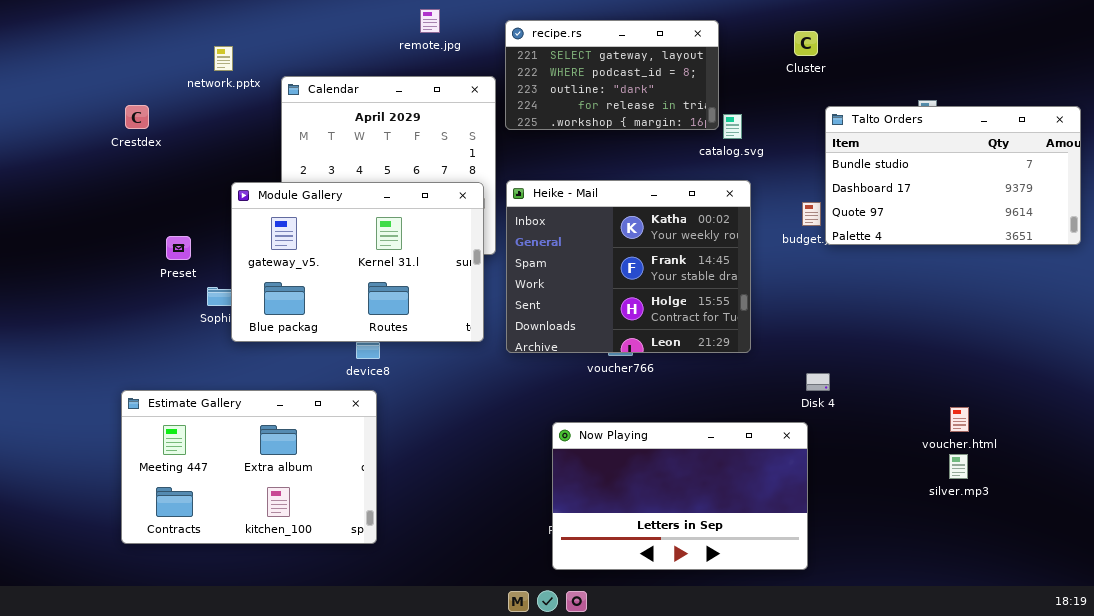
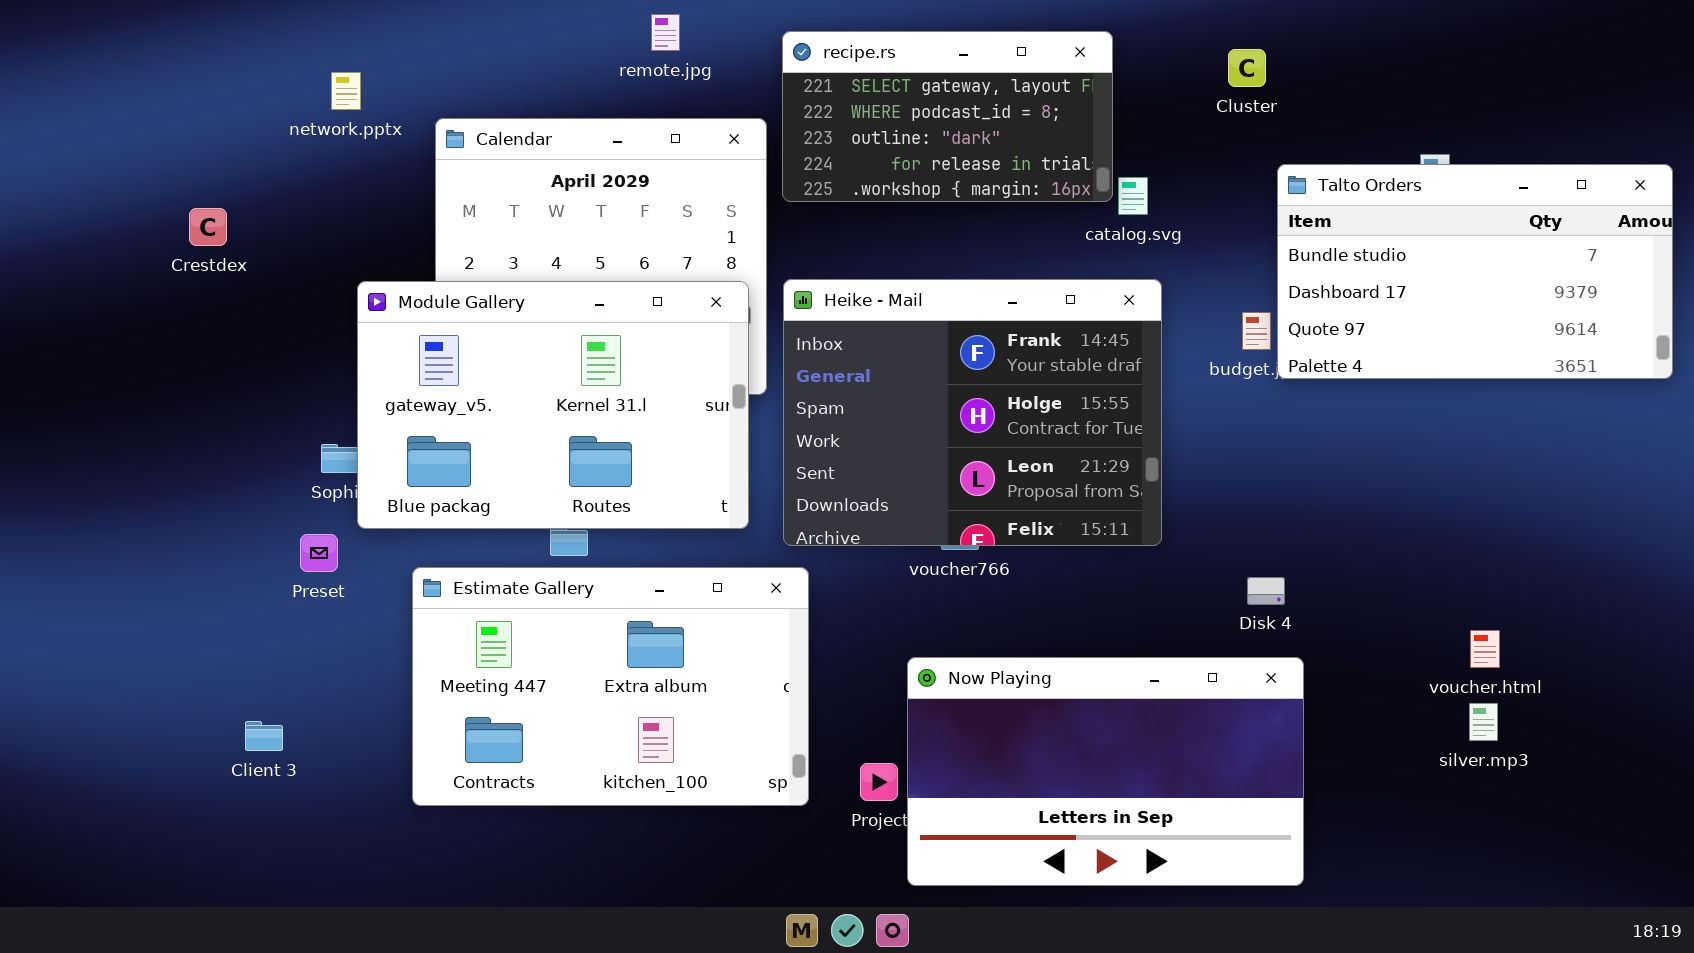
Crestdex: [125,105,149,129] -> [189,208,227,246], moved
Heike - Mail: [506,180,751,353] -> [783,279,1162,546], scrolled down 1 row
Preset: [166,236,191,260] -> [300,534,338,572], moved
Estimate Gallery: [121,390,377,544] -> [412,567,809,806], moved
Now Playing: [552,422,808,570] -> [907,657,1304,886], moved

